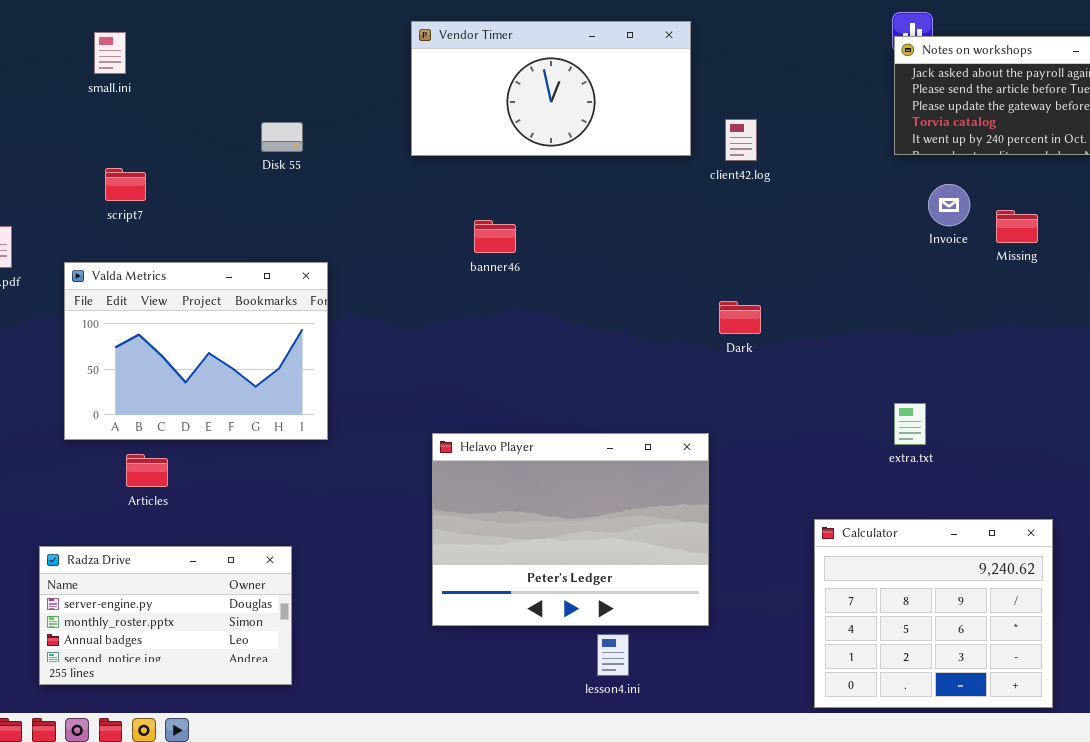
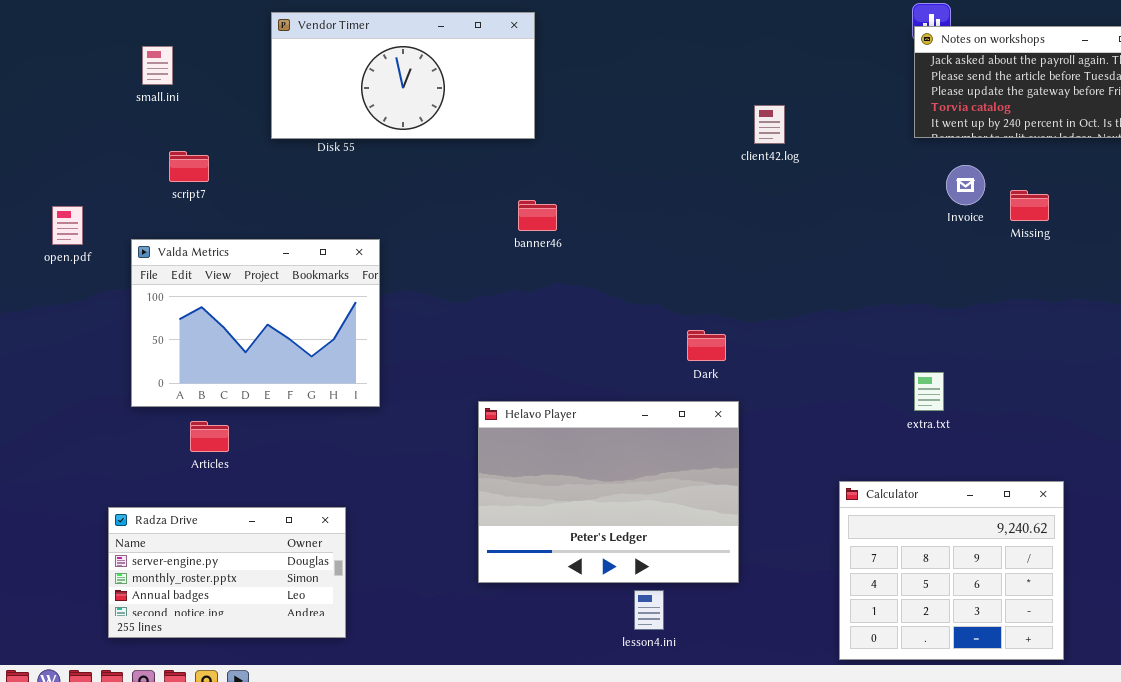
Vendor Timer: [411,21,691,156] -> [271,12,535,139], moved
small.ini: [94,32,126,74] -> [142,46,173,85], moved
Dark: [719,301,761,334] -> [687,330,726,361], moved

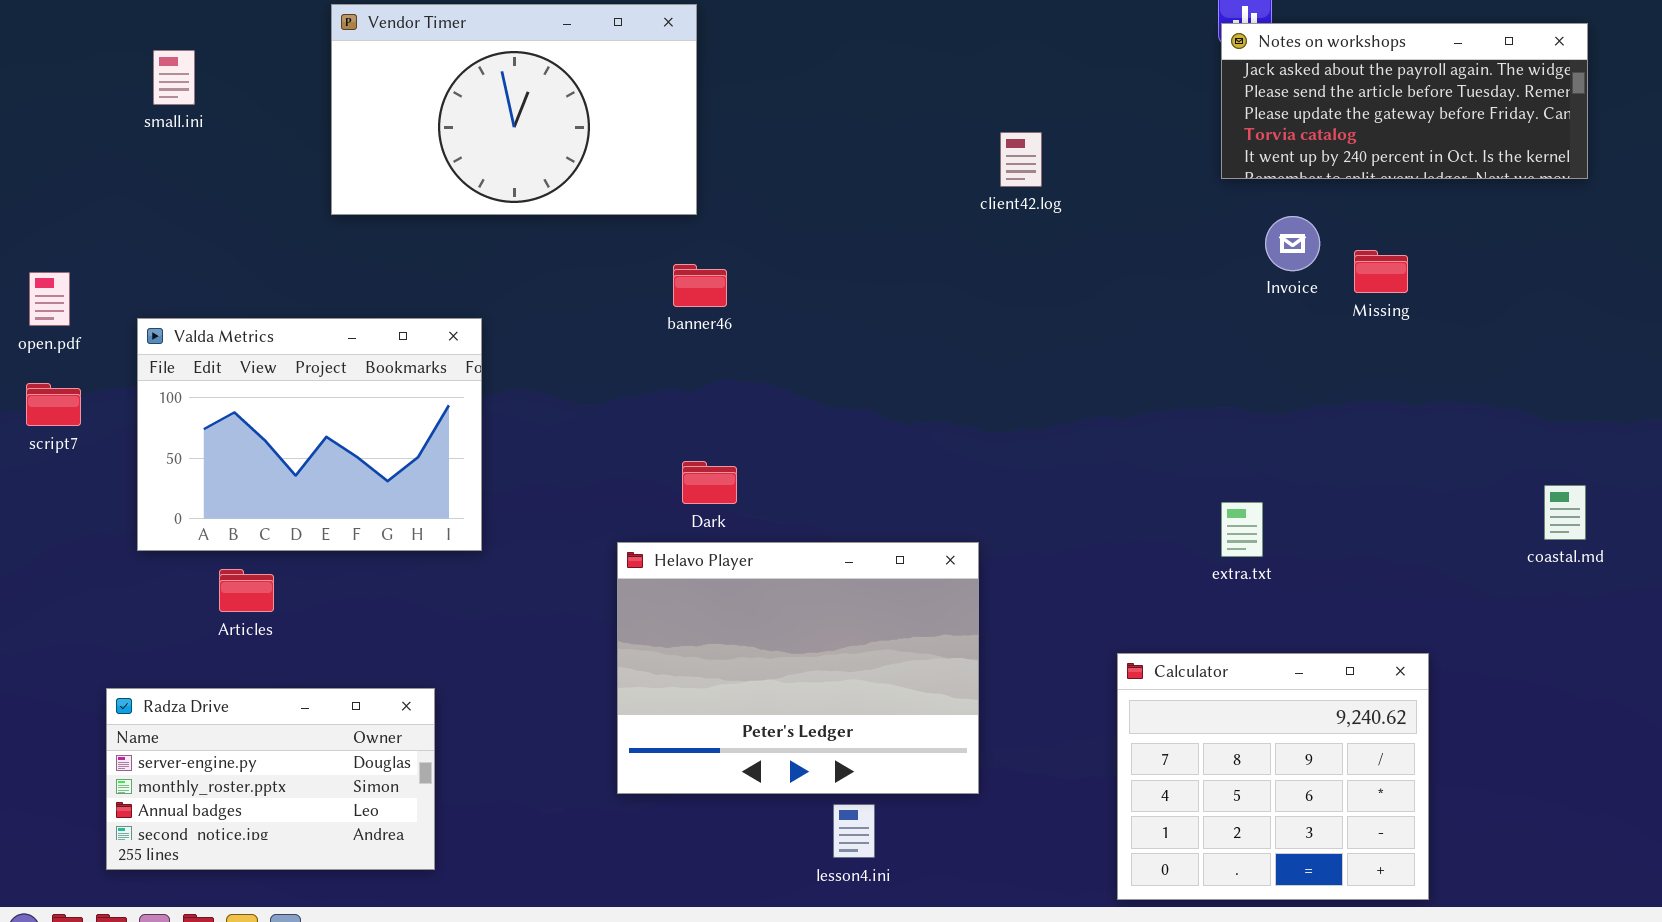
Vendor Timer: [271,12,535,139] -> [331,4,697,215], resized
script7: [169,151,209,182] -> [26,383,81,426], moved
Dark: [687,330,726,361] -> [682,461,737,504], moved

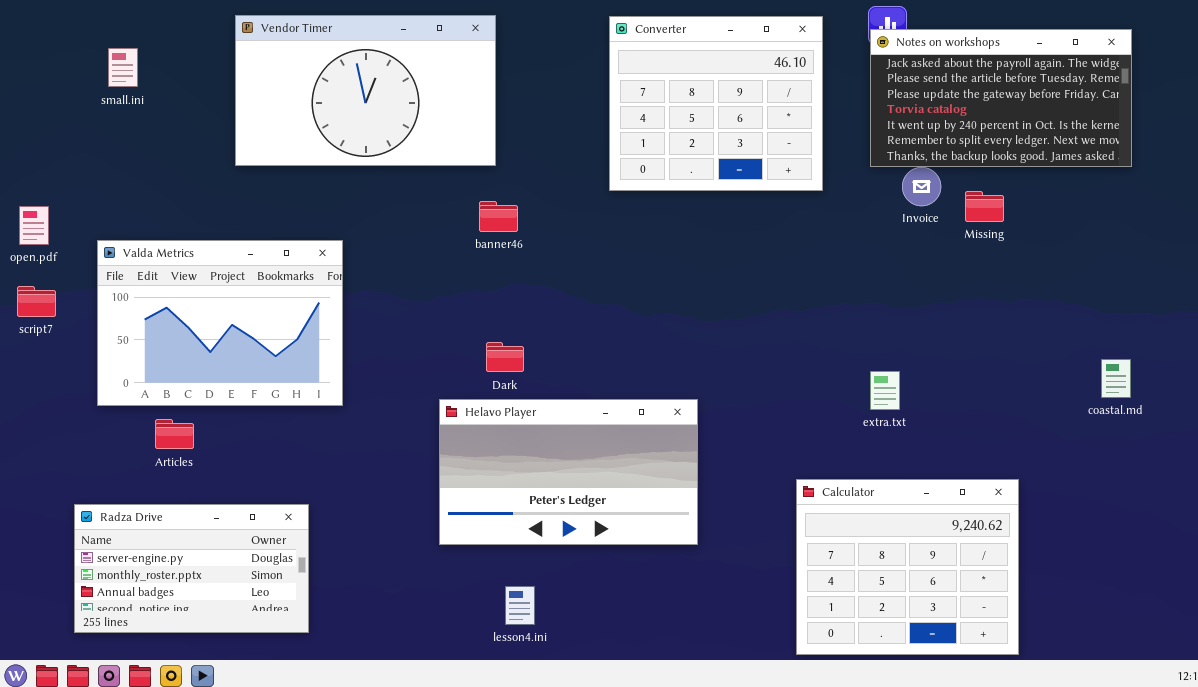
Converter: none -> [609,16,823,191], opened
Notes on workshops: [1221,23,1588,179] -> [870,29,1132,167], resized
Helavo Player: [617,542,979,794] -> [439,399,698,545], resized
lesson4.ini: [833,804,875,858] -> [505,586,535,625], moved

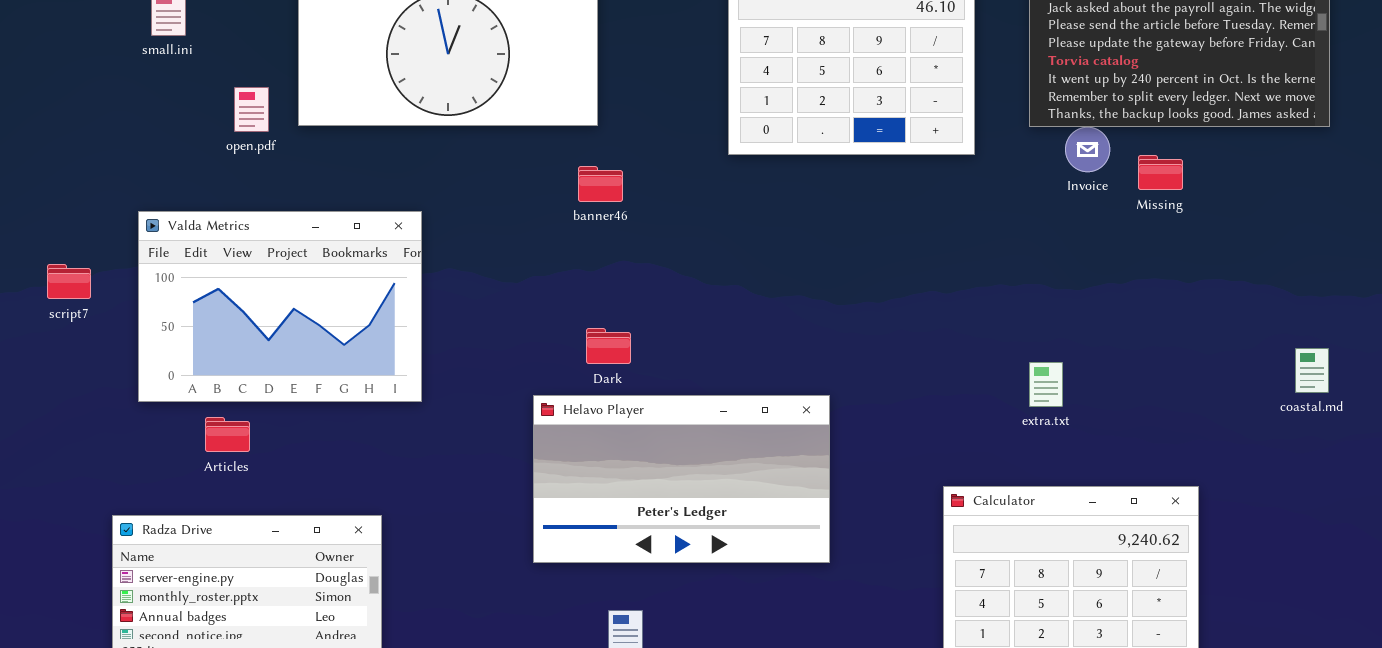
open.pdf: [19,206,49,245] -> [234,87,269,132], moved

